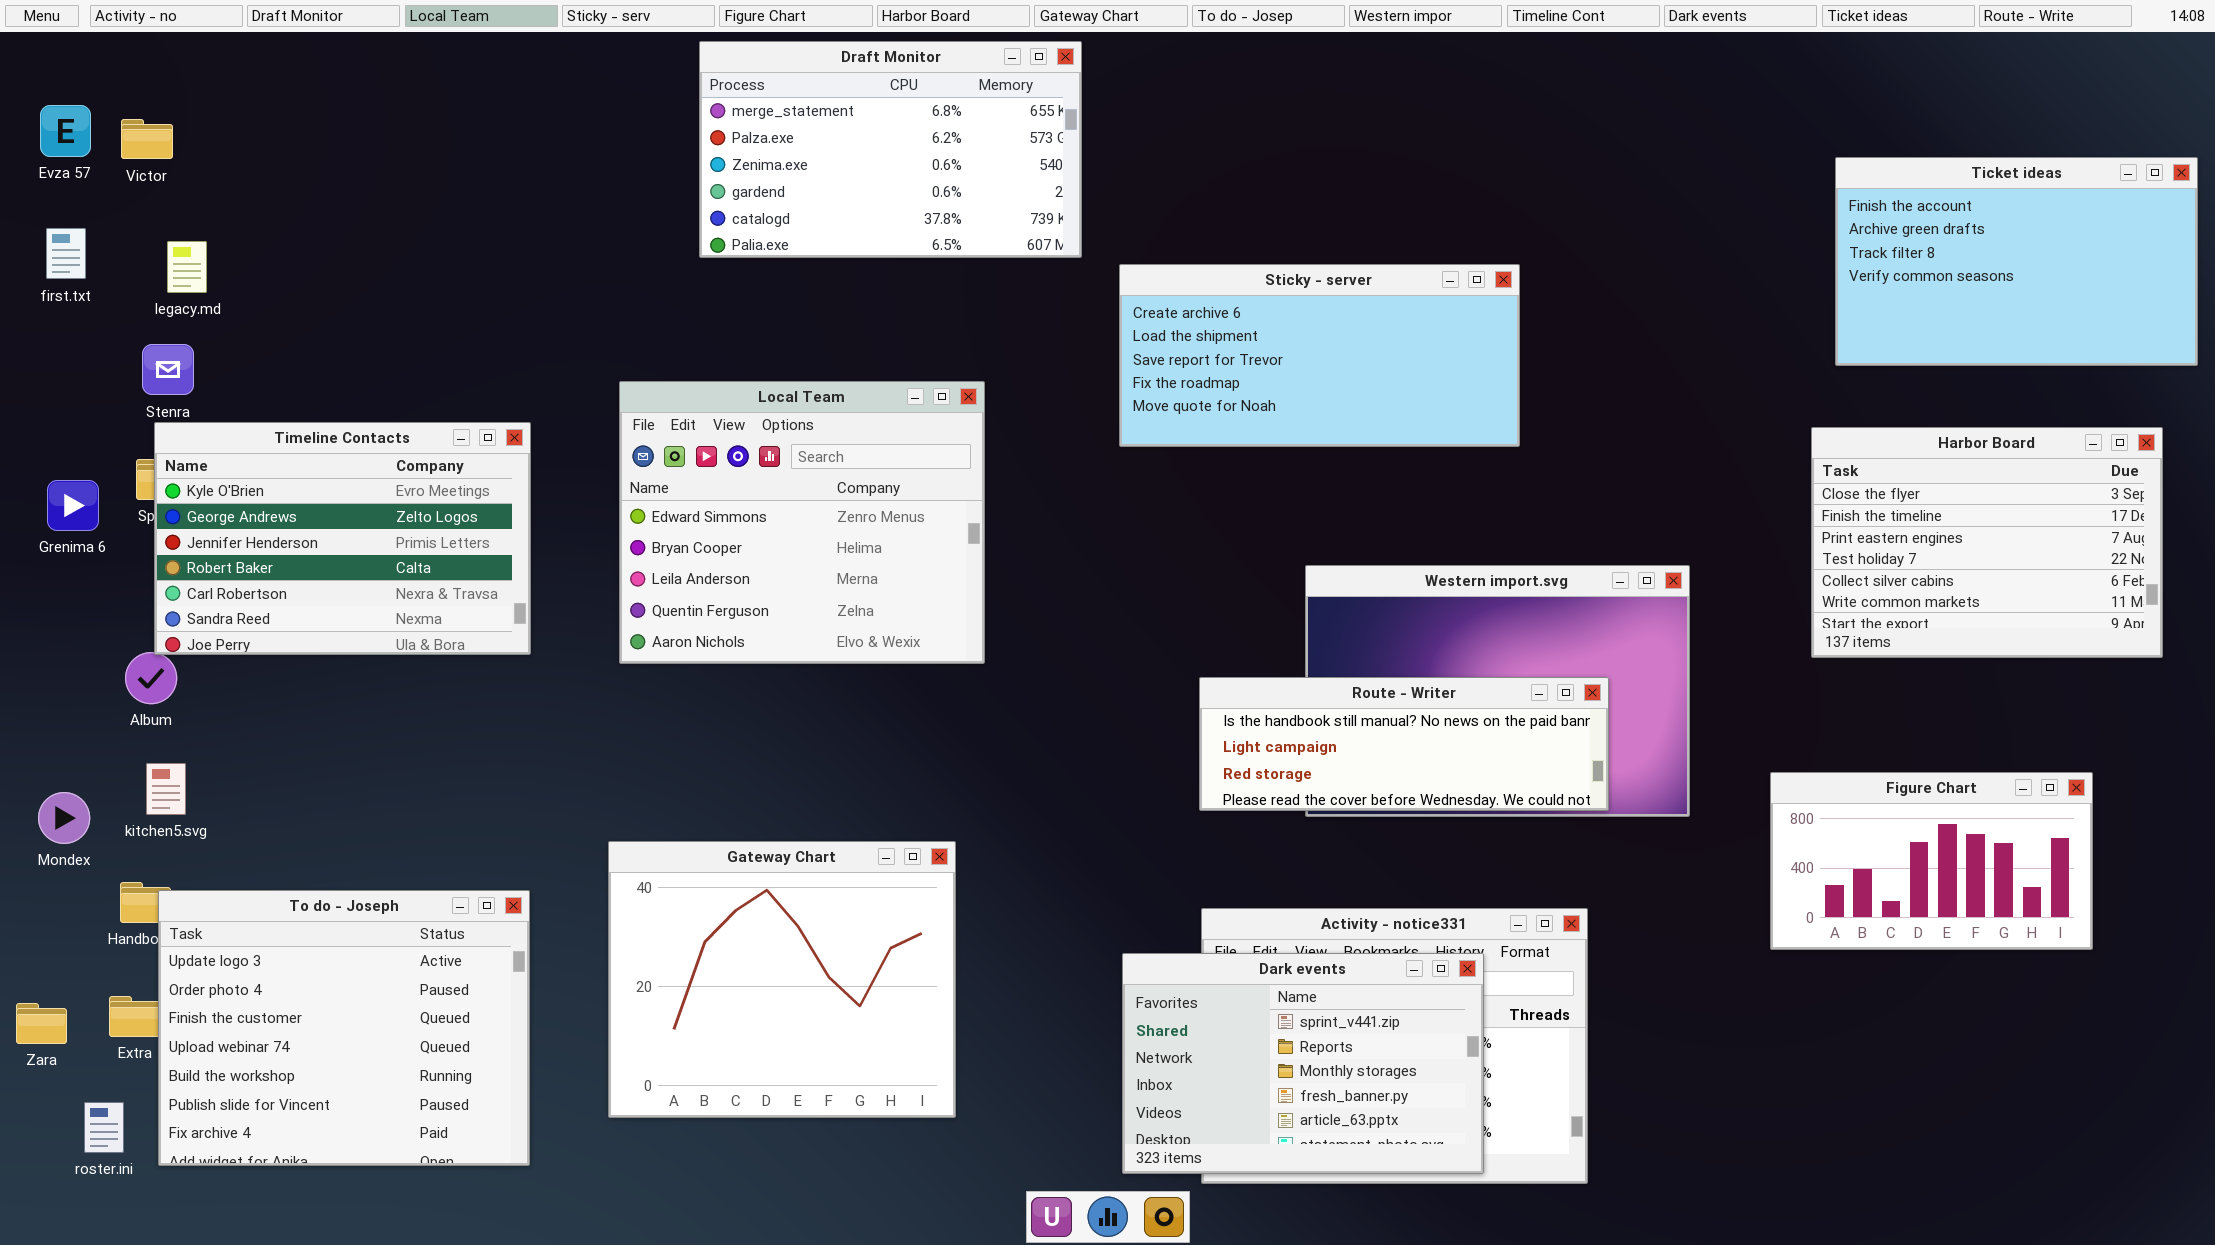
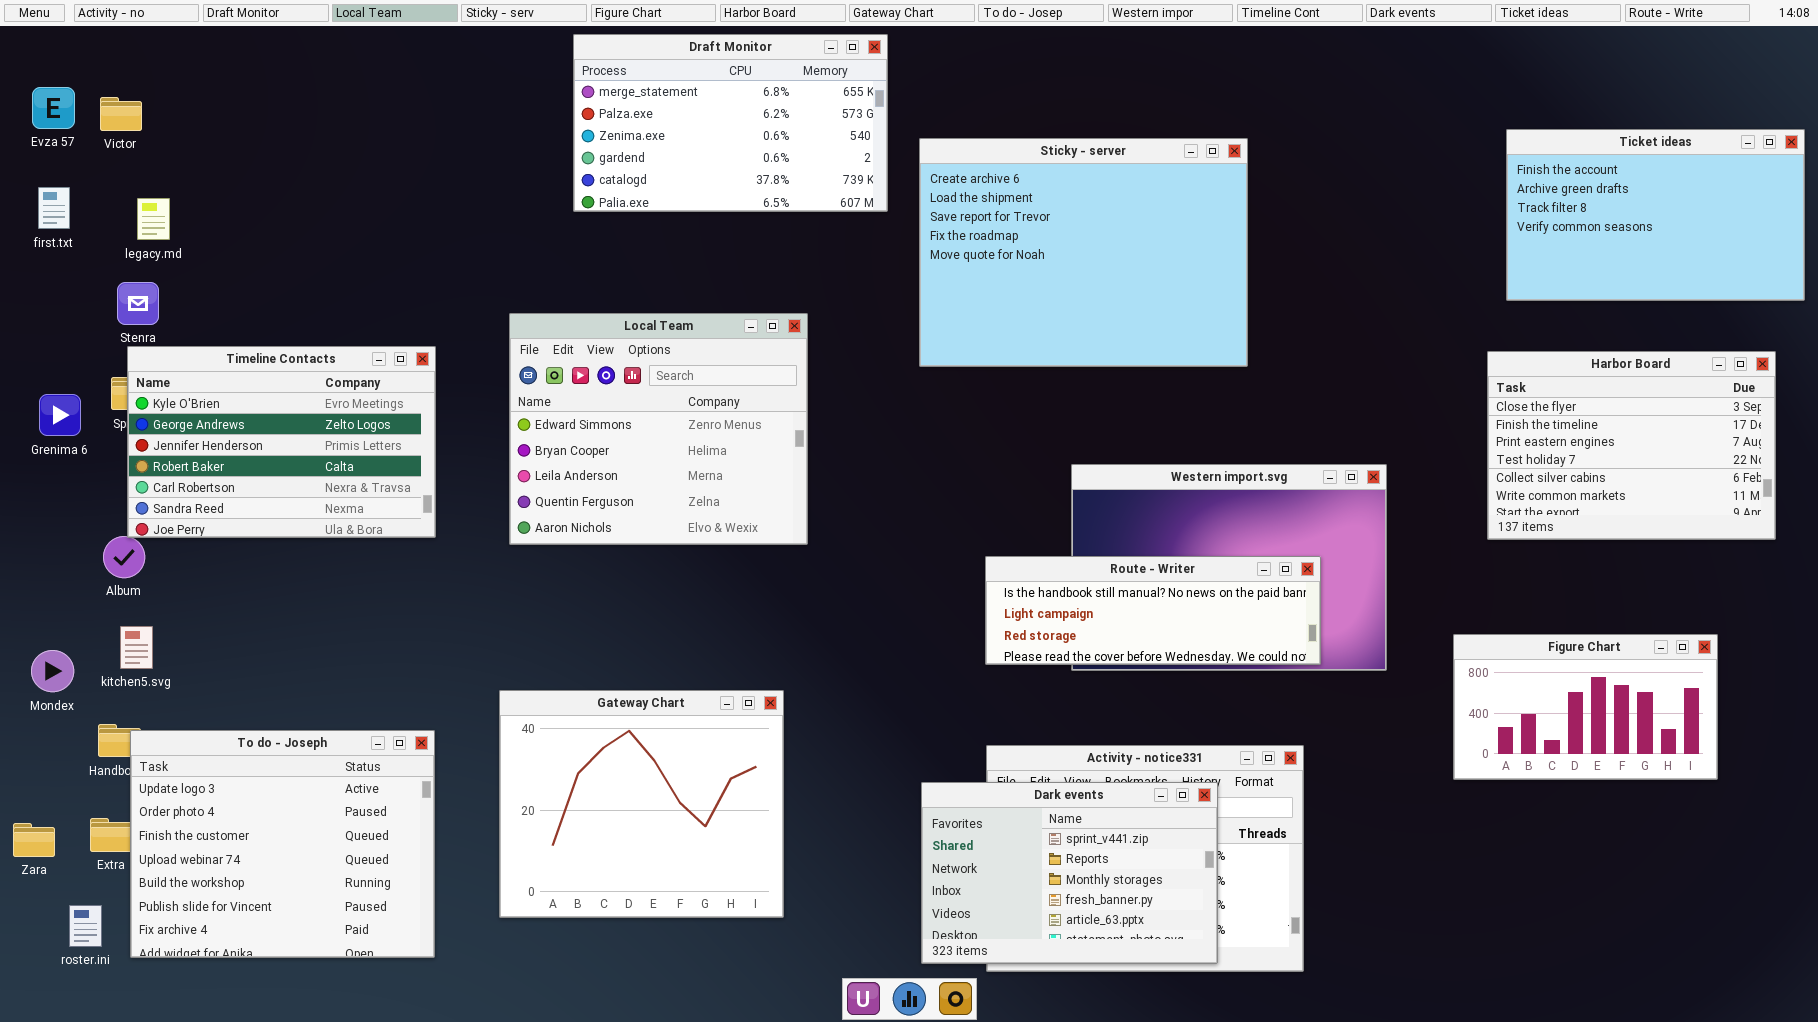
Sticky - server: [1119,264,1520,447] -> [919,138,1248,367], resized

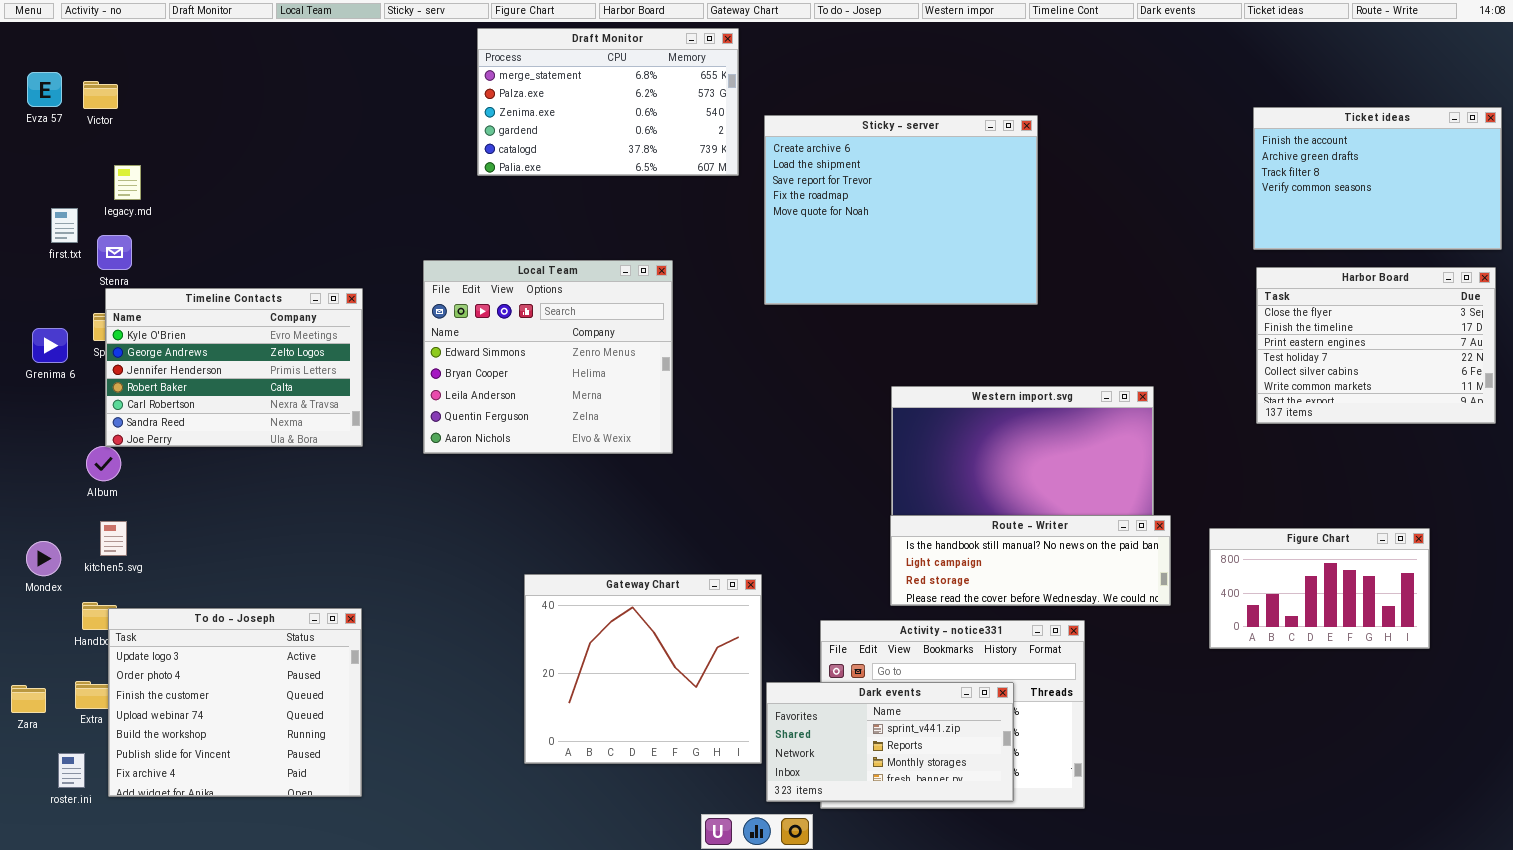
first.txt: [38,187,70,229] -> [51,208,78,243], moved
Harbor Board: [1487,351,1776,540] -> [1256,267,1496,424], moved
Route - Writer: [985,556,1321,665] -> [890,515,1171,606], moved
Gateway Chart: [499,690,784,918] -> [524,574,762,764], moved
Dark events: [921,782,1218,964] -> [766,682,1014,802], resized

